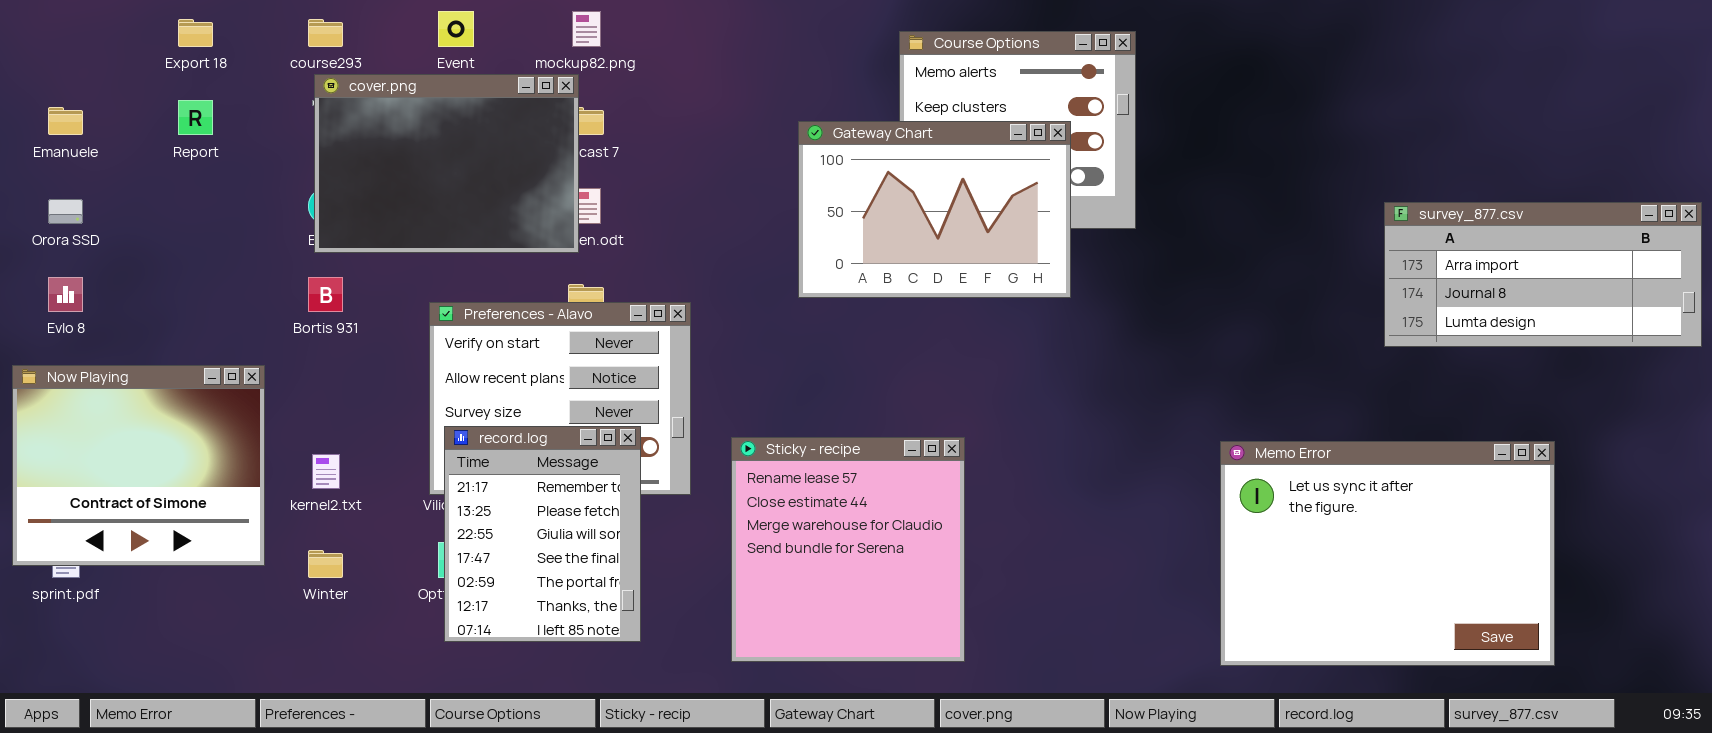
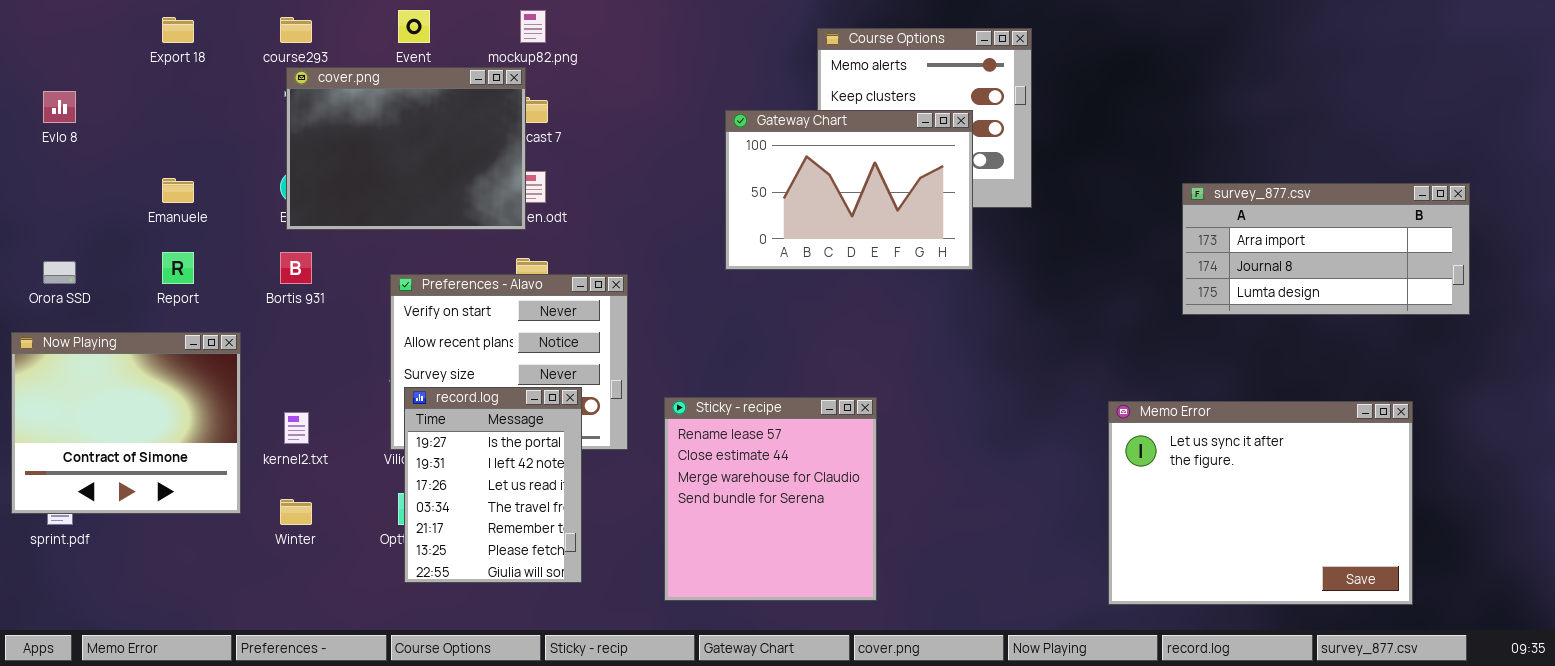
Report: [178,100,213,135] -> [162,252,194,284], moved
Emanuele: [48,107,83,135] -> [162,178,194,203], moved
Orora SSD: [48,199,83,224] -> [43,261,76,284], moved
survey_877.csv: [1384,202,1702,347] -> [1182,183,1470,315], moved
Evlo 8: [48,277,83,312] -> [43,91,76,123], moved
record.log: [444,426,641,642] -> [404,387,582,583], scrolled up 4 rows

